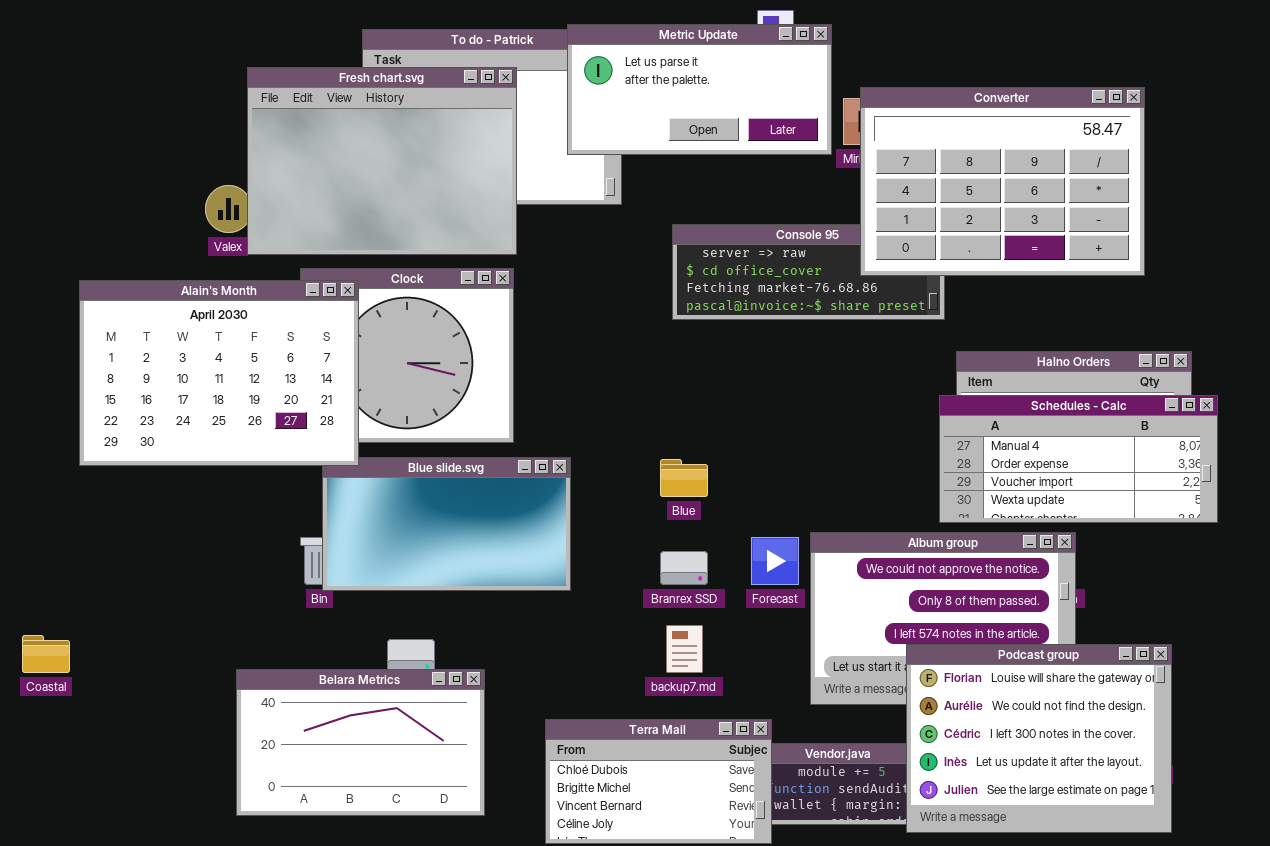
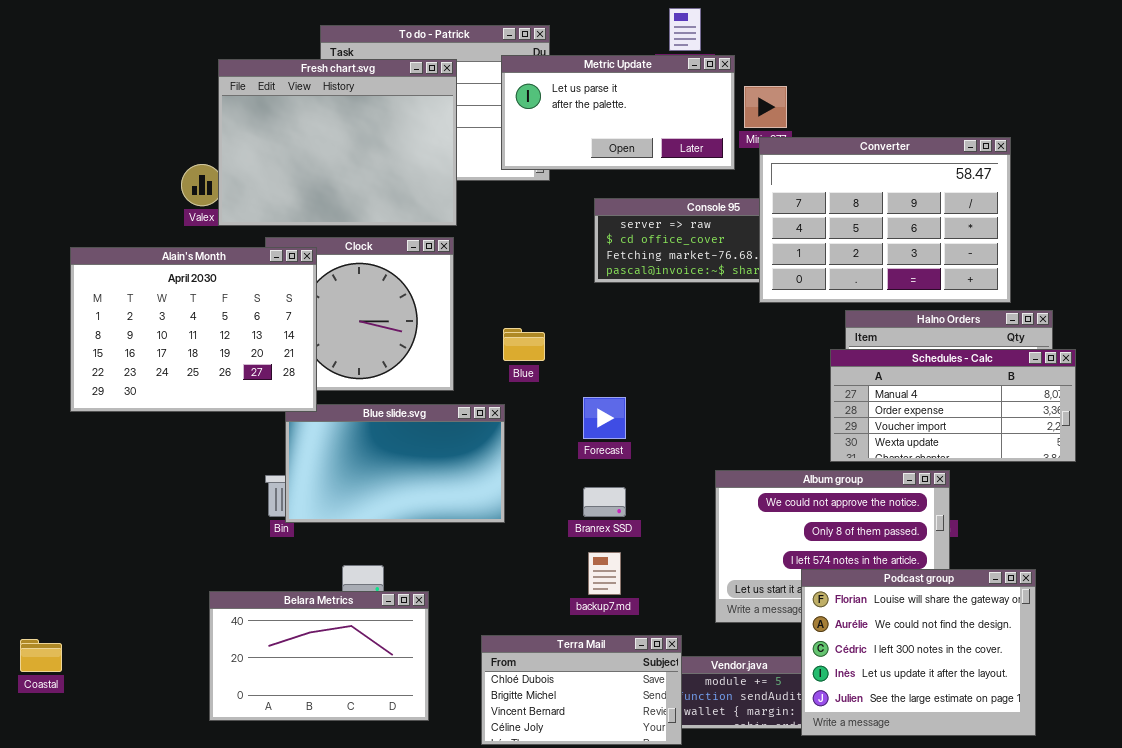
Metric Update: [567,24,832,155] -> [501,55,735,170], moved
Converter: [860,87,1145,276] -> [759,137,1011,303], moved
Blue: [660,459,708,497] -> [503,328,545,361], moved
Forecast: [751,537,799,585] -> [583,397,626,439], moved
Coastal: [22,635,70,673] -> [20,639,62,672], moved

